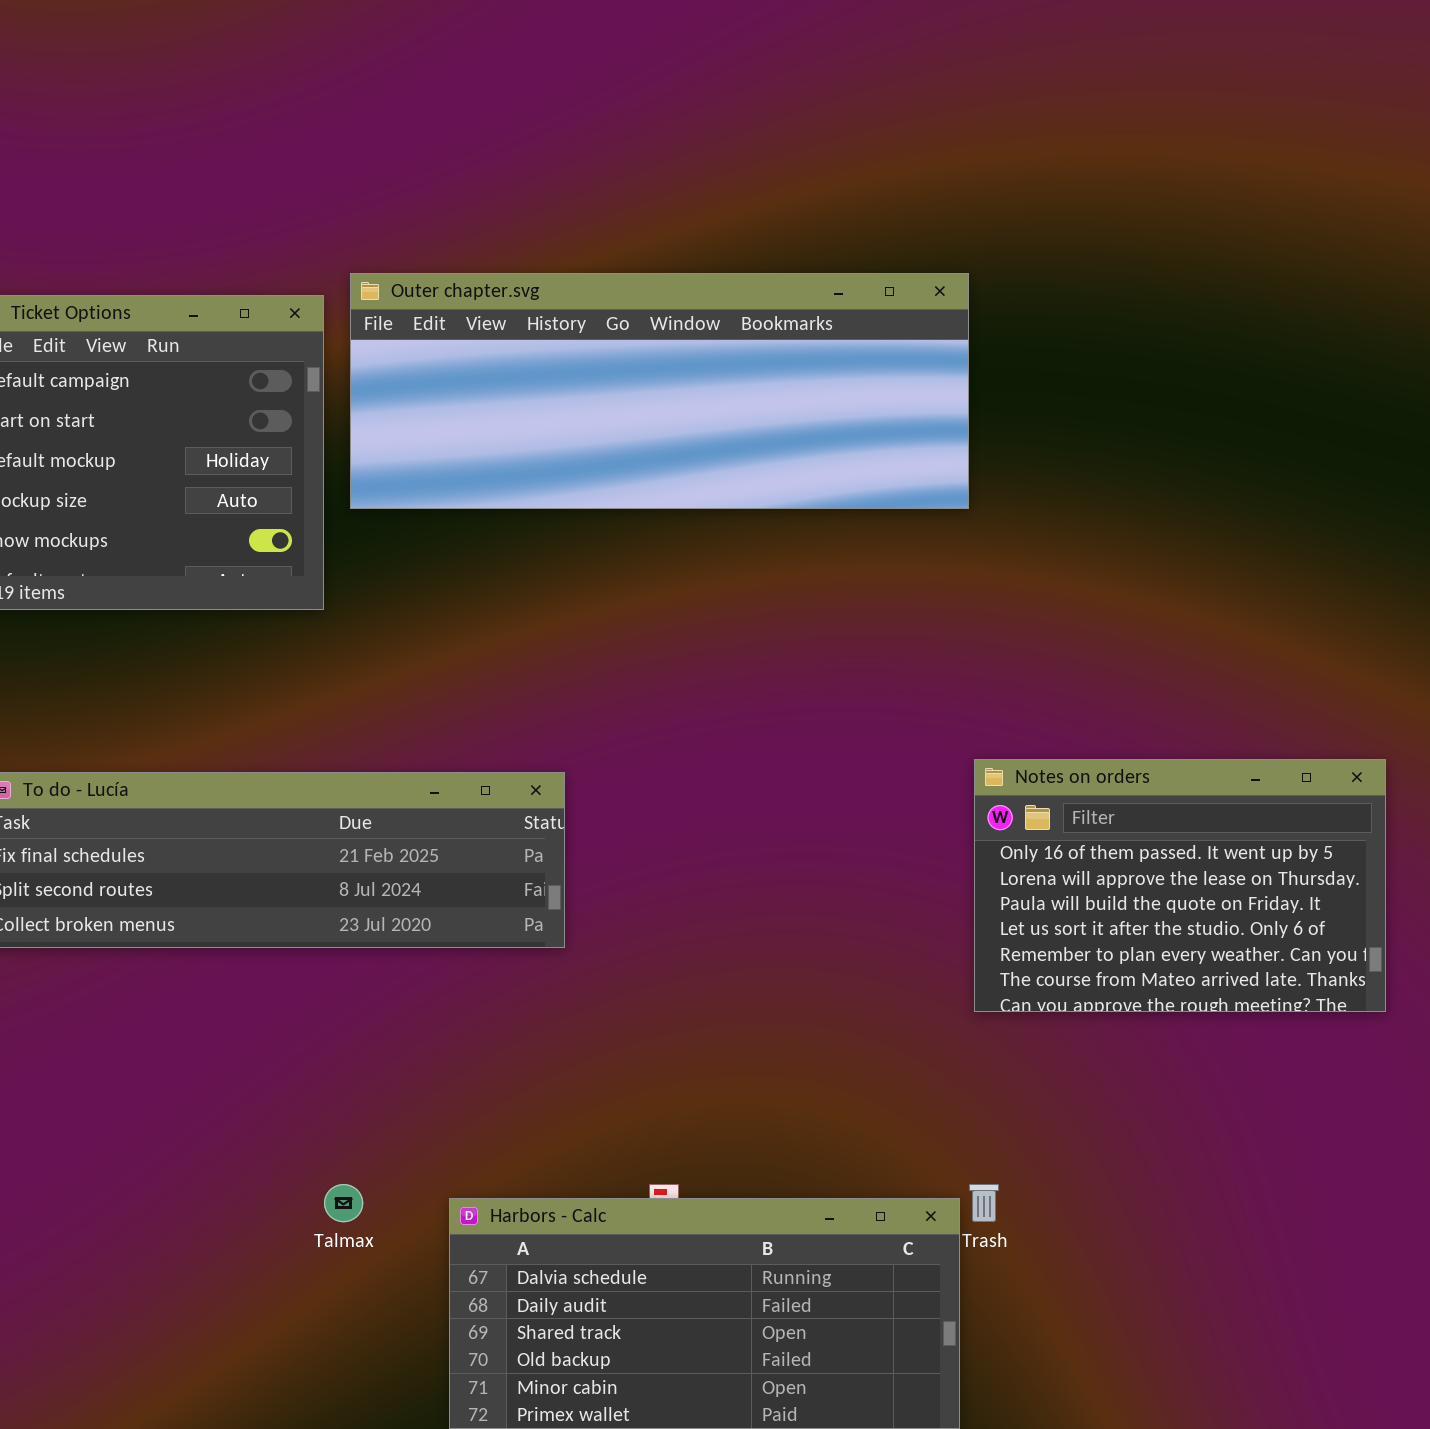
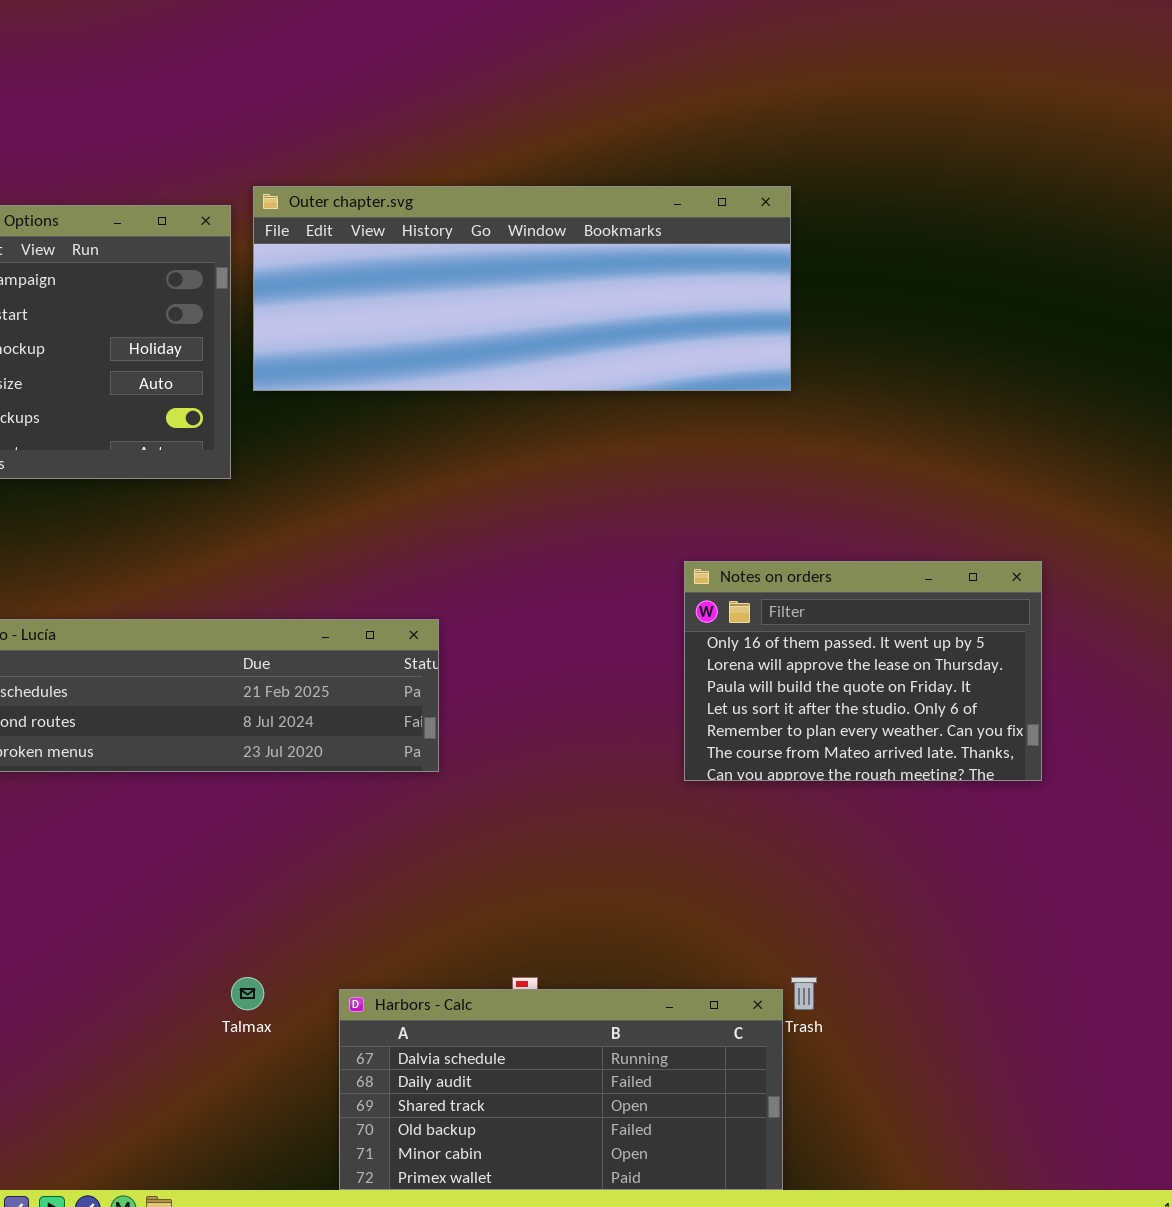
Notes on orders: [974,759,1386,1012] -> [684,561,1042,781], moved

